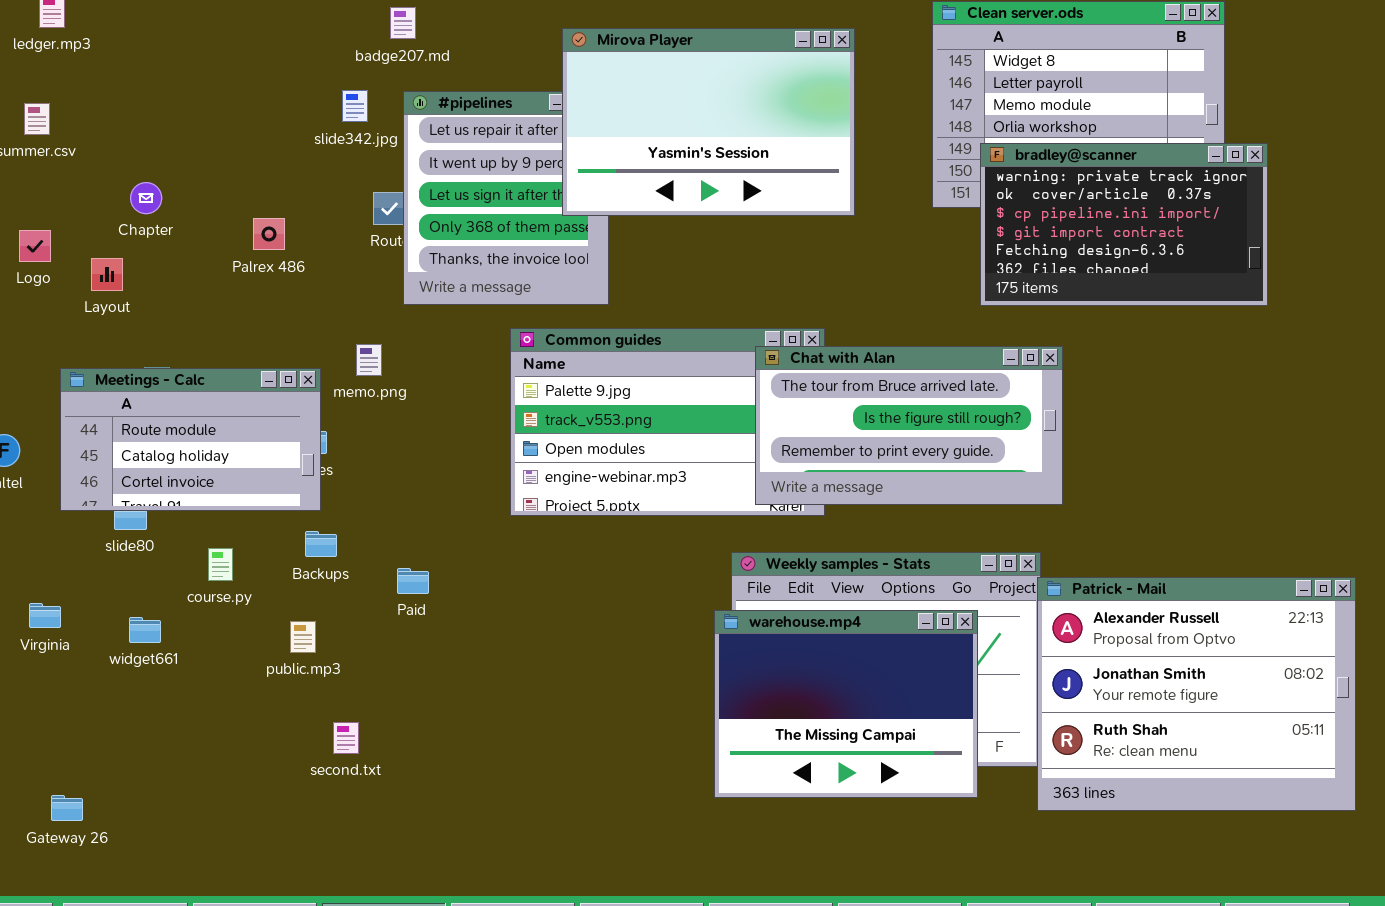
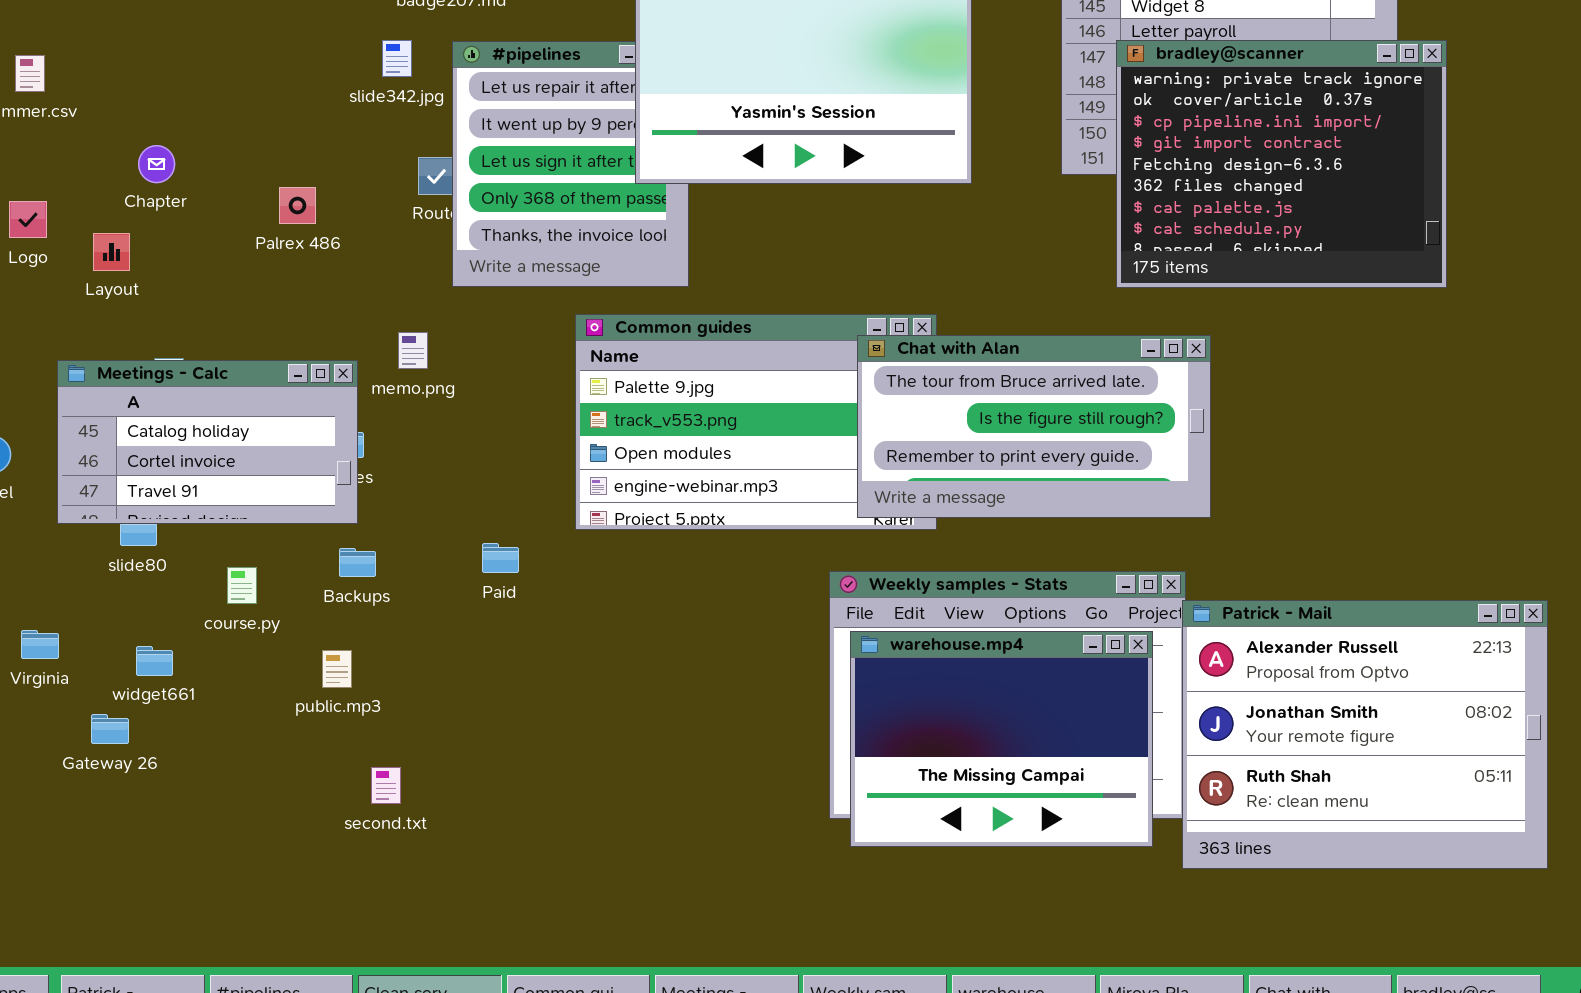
bradley@scanner: [980,143,1268,306] -> [1116,40,1447,288], resized
Meetings - Calc: [60,368,321,511] -> [57,360,358,524], scrolled down 1 row
Paid: [397,568,429,594] -> [482,543,519,573], moved
warehouse.mp4: [714,610,978,798] -> [850,631,1153,847], moved
Gateway 26: [51,795,83,821] -> [91,714,129,744], moved

